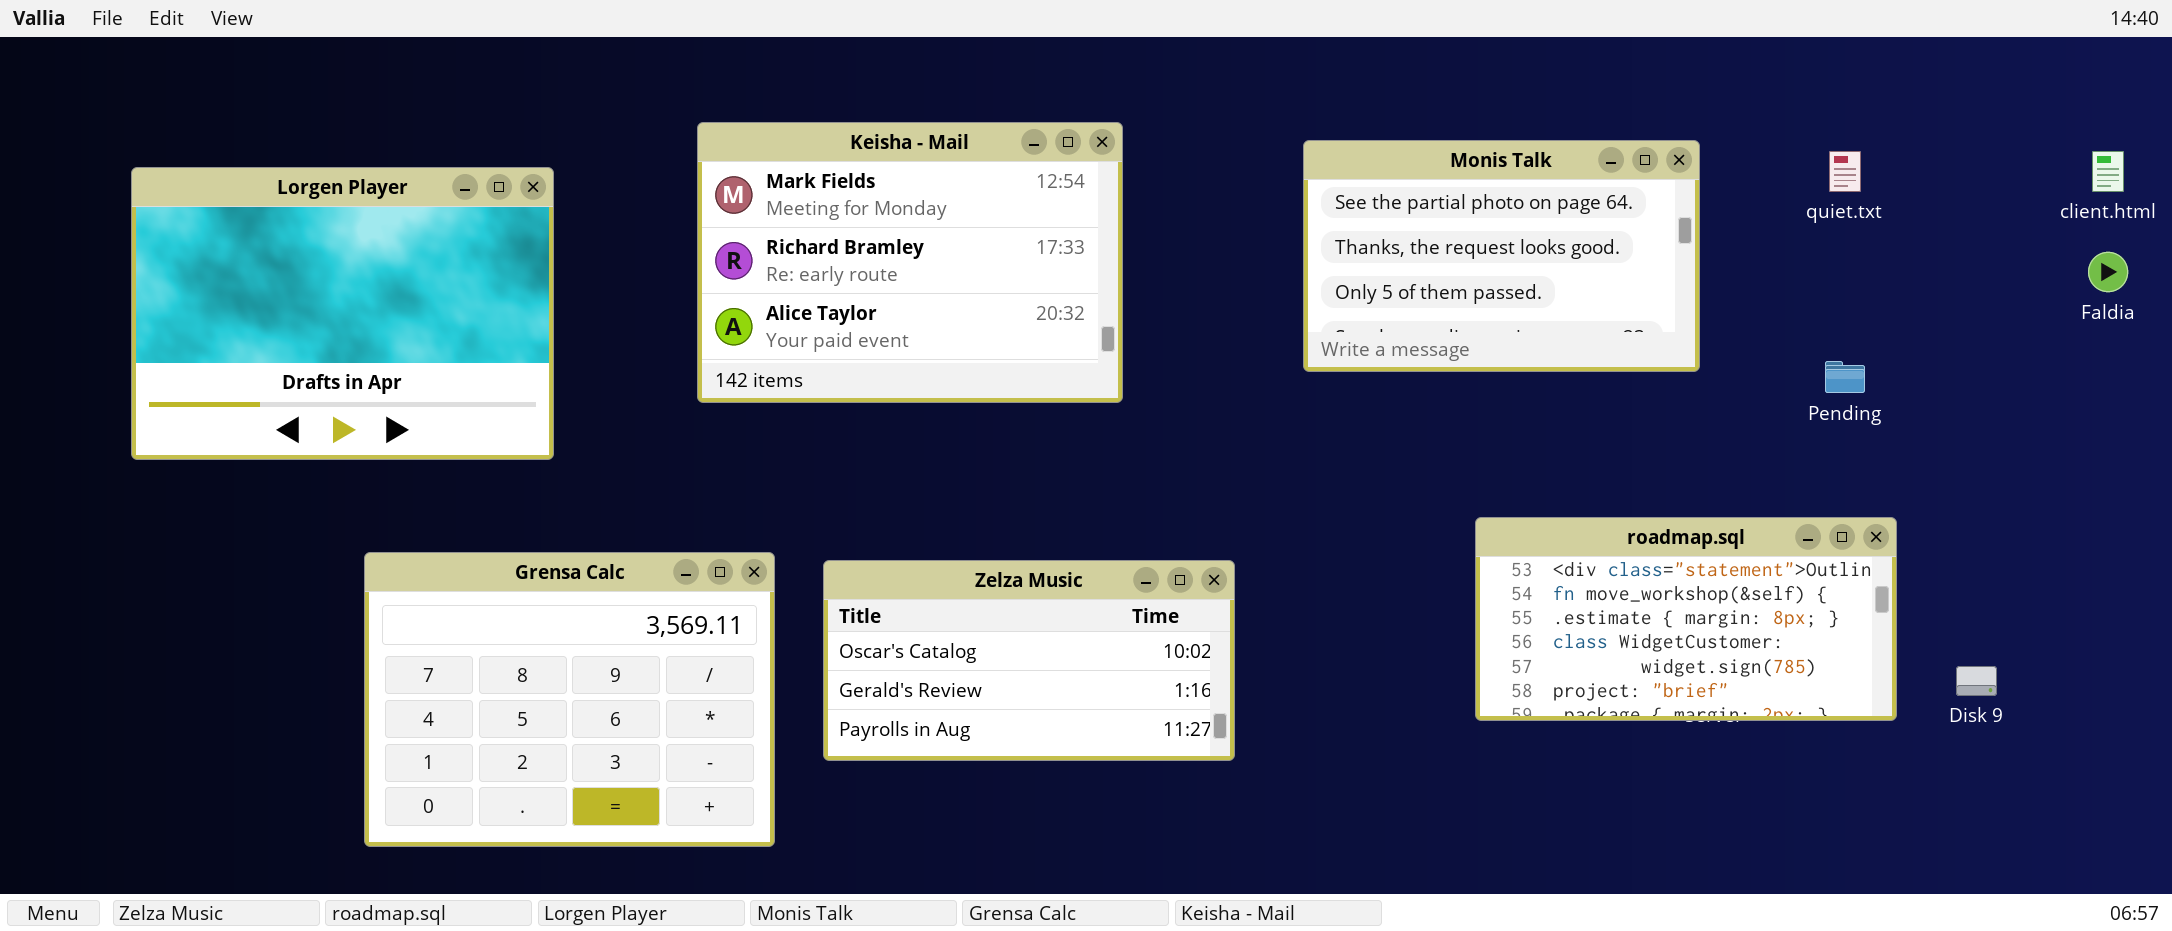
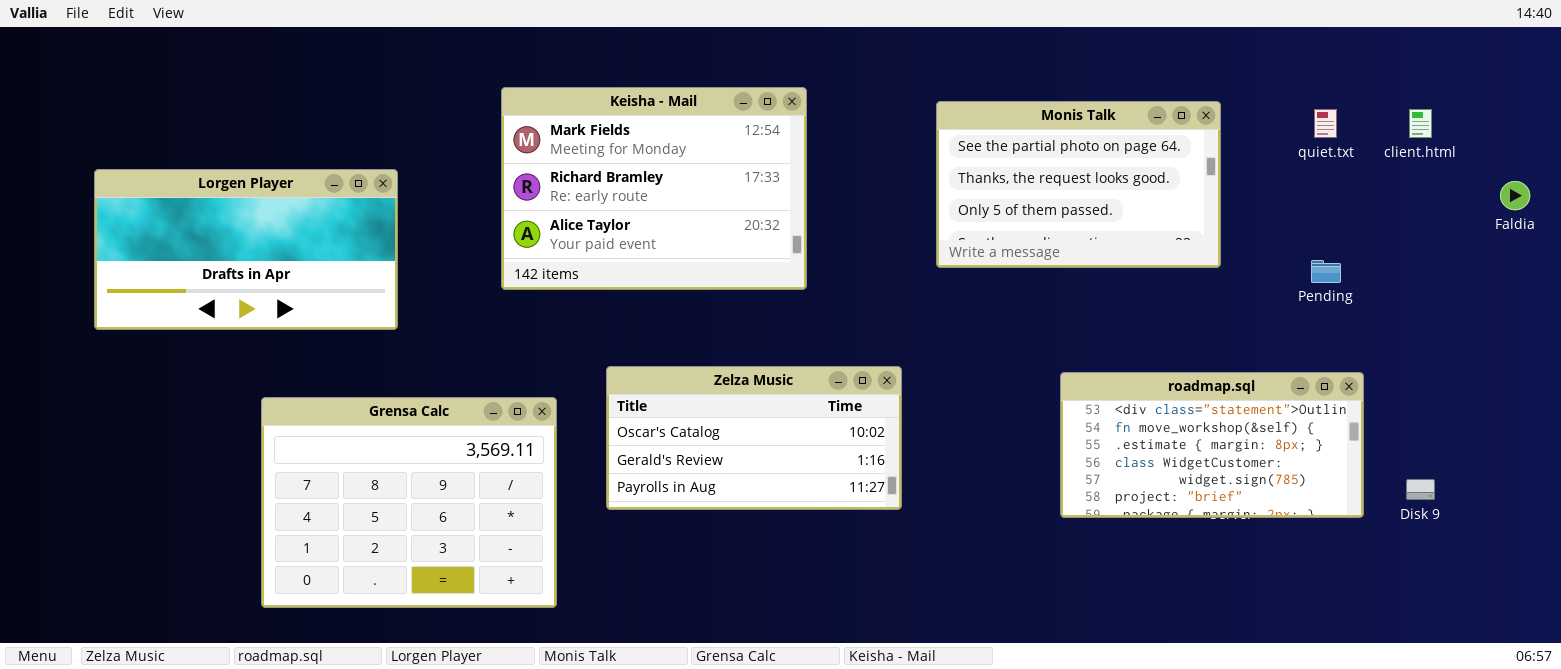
client.html: [2092,151,2124,192] -> [1409,109,1432,138], moved
Lorgen Player: [131,167,554,460] -> [94,169,398,330], resized
Zelza Music: [823,560,1235,761] -> [606,366,902,510], moved

